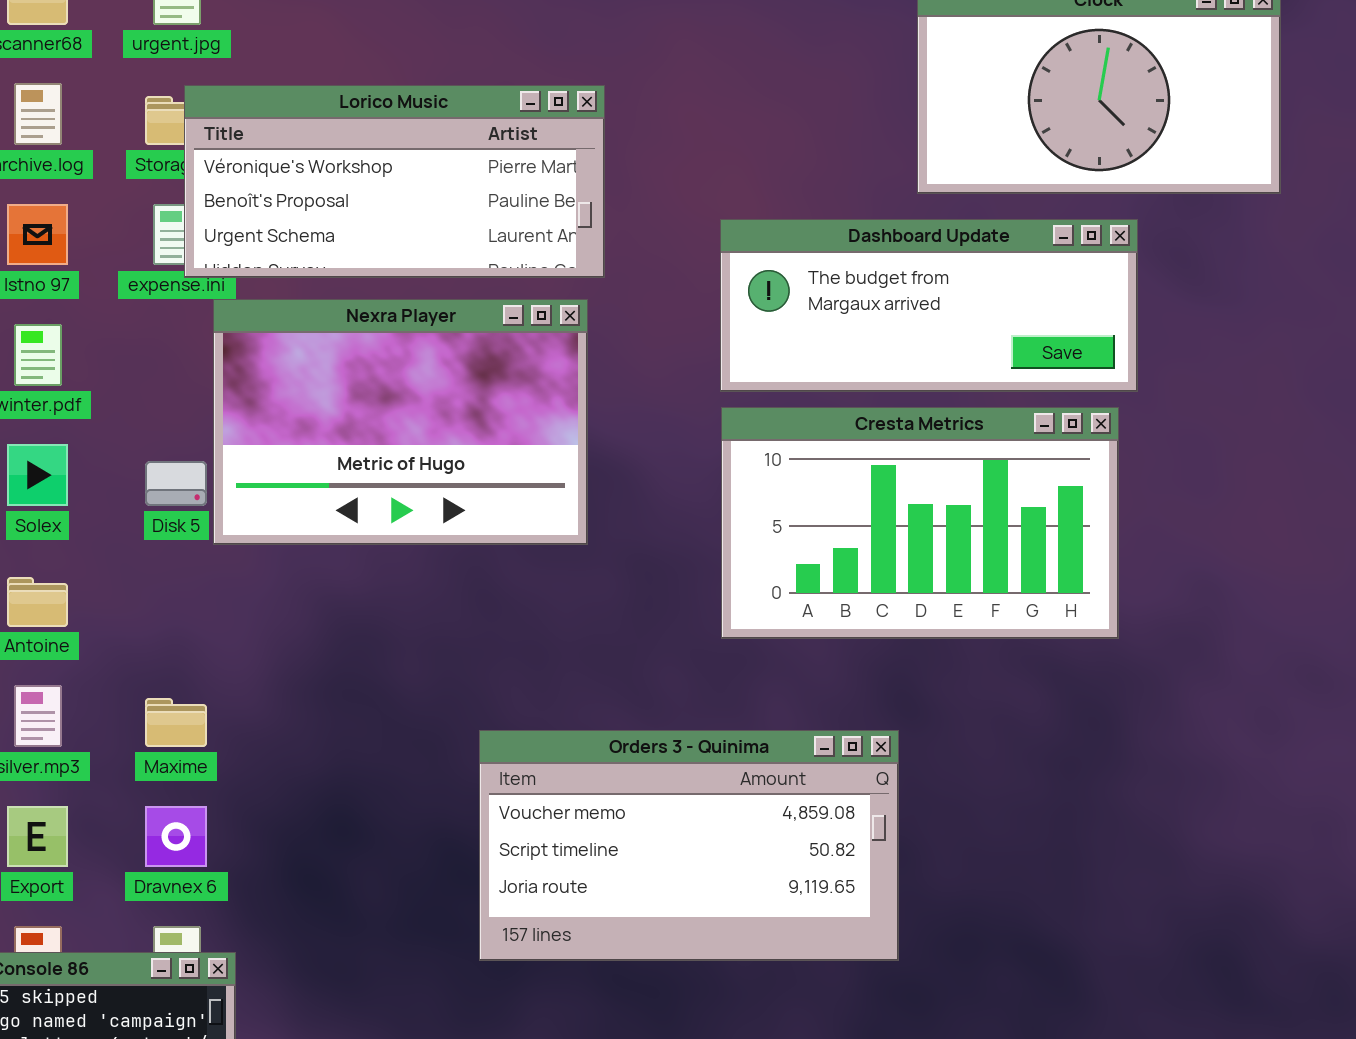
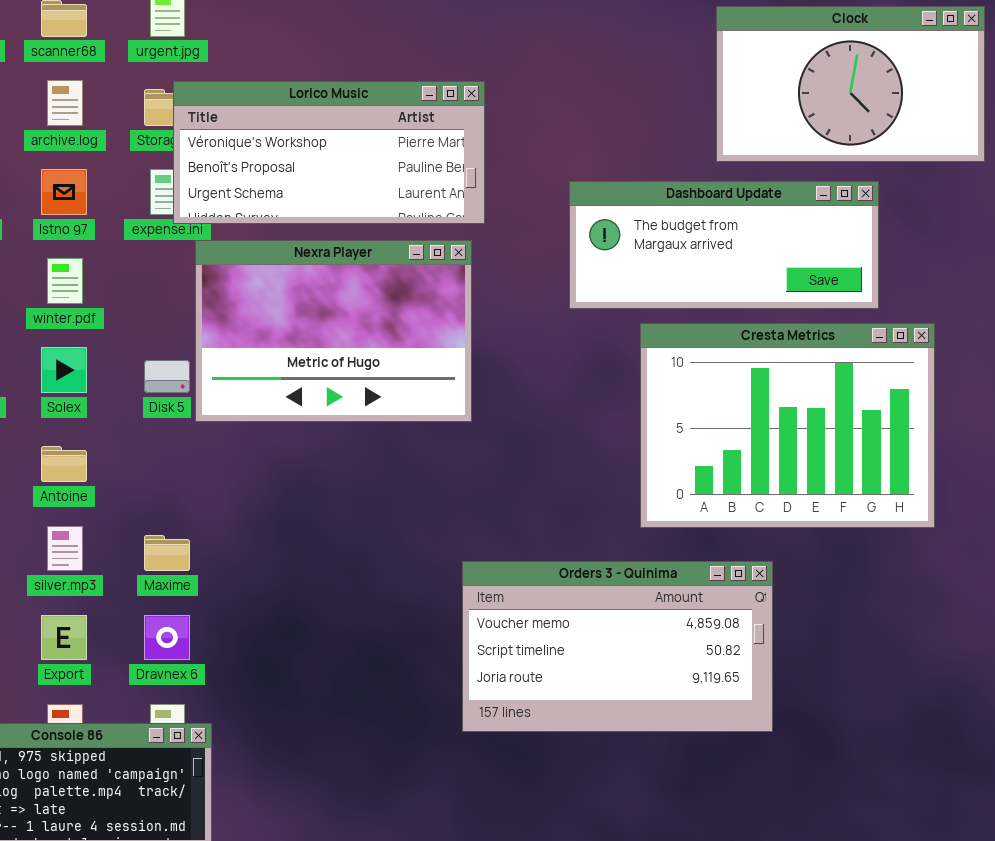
Cresta Metrics: [721,407,1119,639] -> [640,323,935,528], moved, resized
Orders 3 - Quinima: [479,730,899,961] -> [462,561,773,732], moved

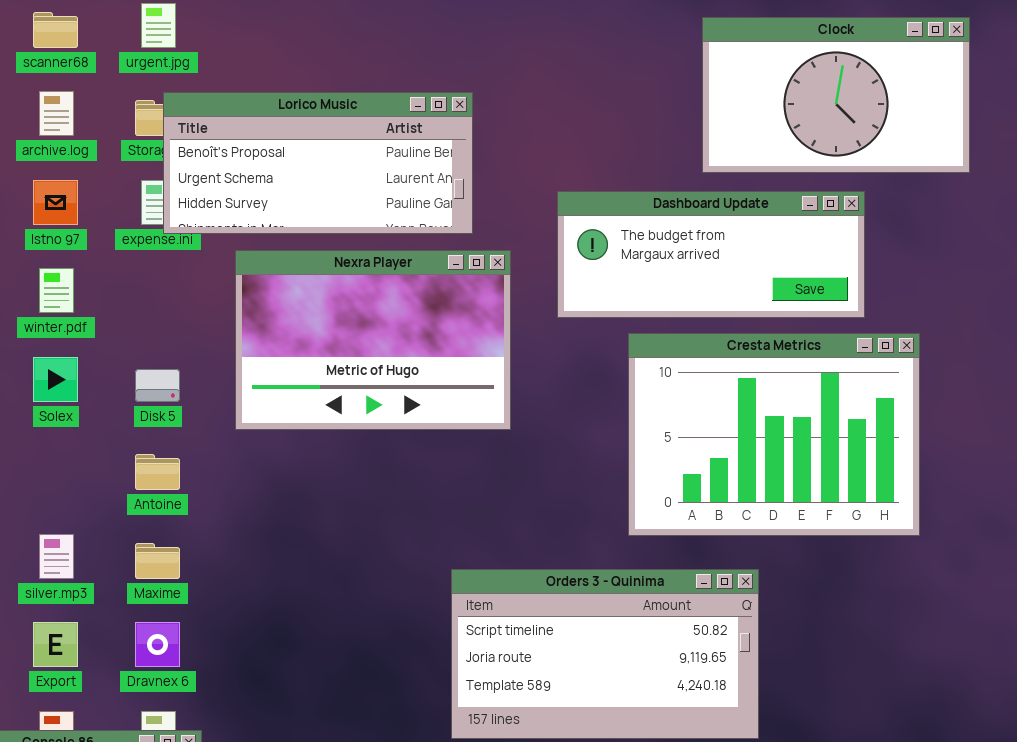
Lorico Music: [173,81,485,224] -> [163,92,473,234], scrolled down 1 row
Nexra Player: [195,240,472,422] -> [235,250,511,430], moved
Antoine: [41,446,87,482] -> [135,454,180,490], moved
Orders 3 - Quinima: [462,561,773,732] -> [451,569,759,739], scrolled down 1 row

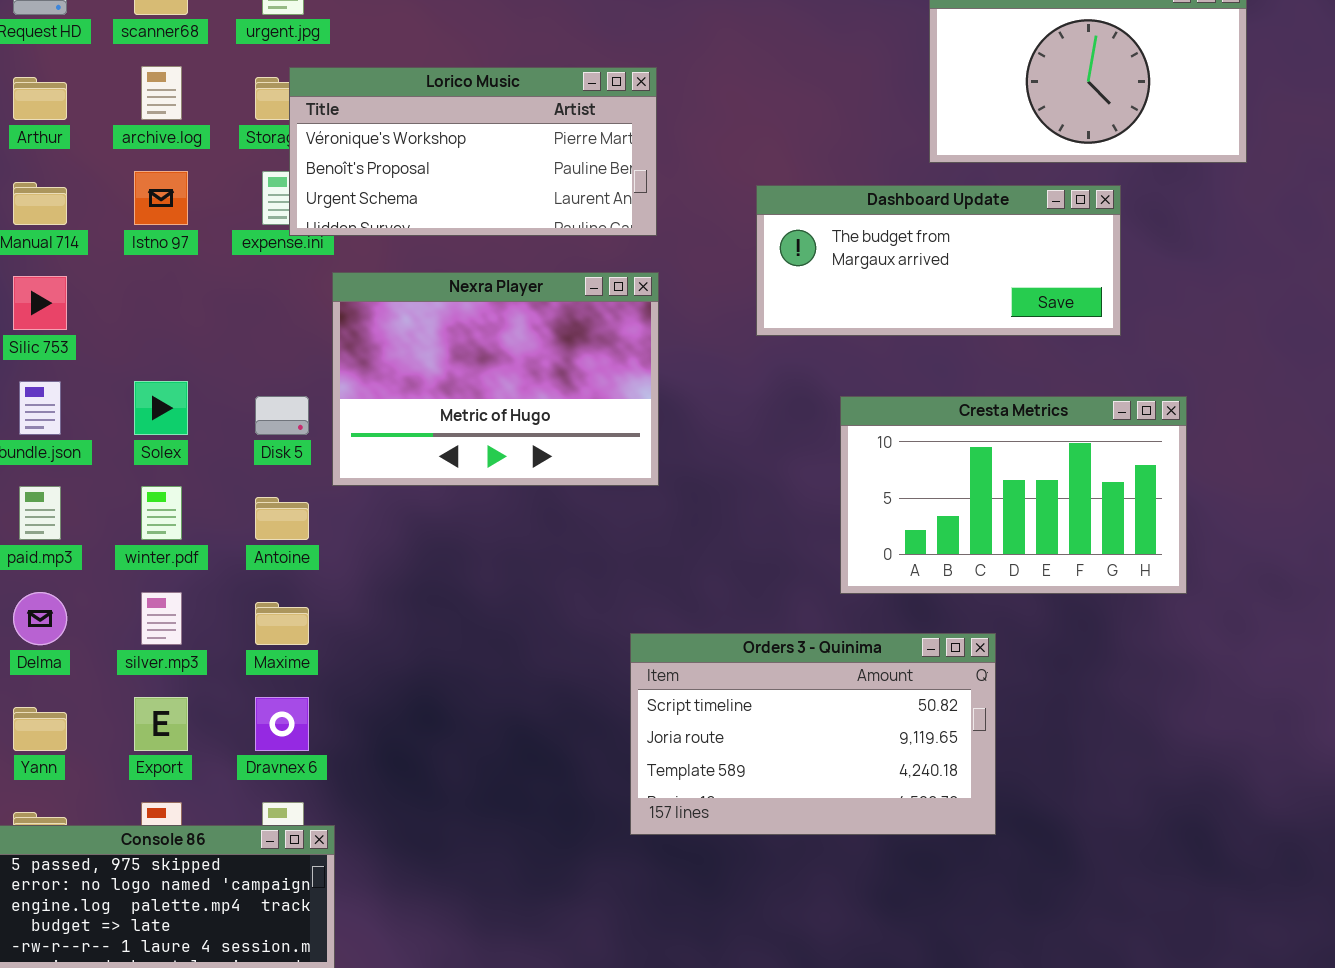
Lorico Music: [163,92,473,234] -> [289,67,657,236], scrolled up 1 row
Nexra Player: [235,250,511,430] -> [332,272,659,486], moved
winter.pdf: [39,268,74,313] -> [141,486,182,540], moved
Cresta Metrics: [628,333,920,536] -> [840,396,1187,594], resized

